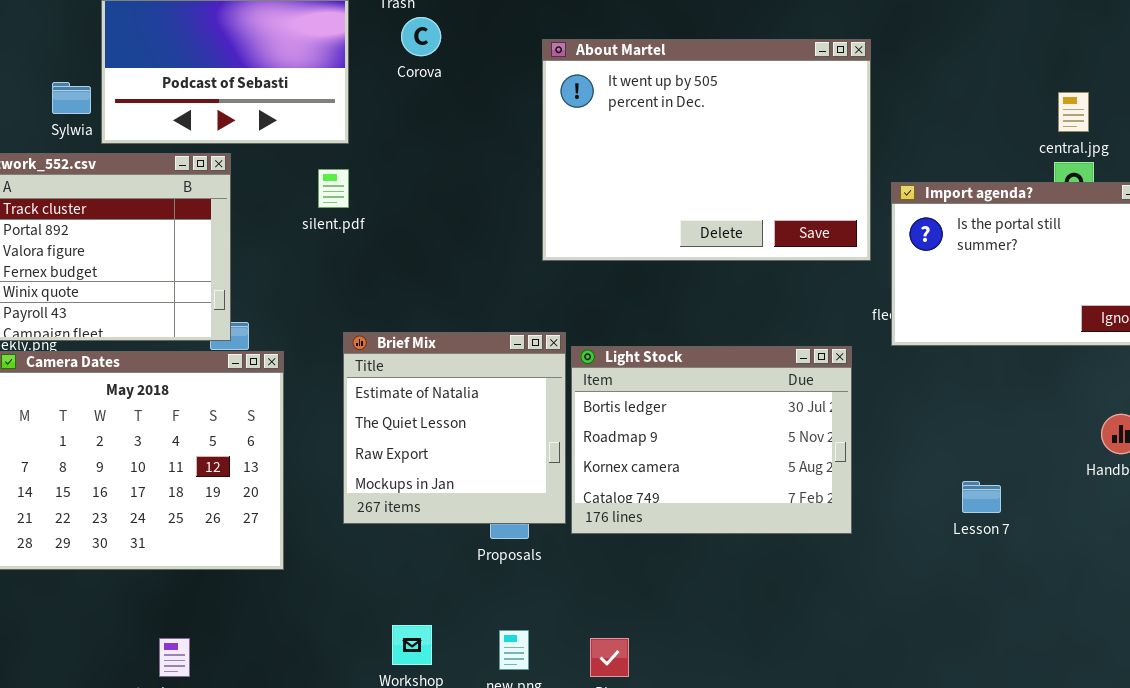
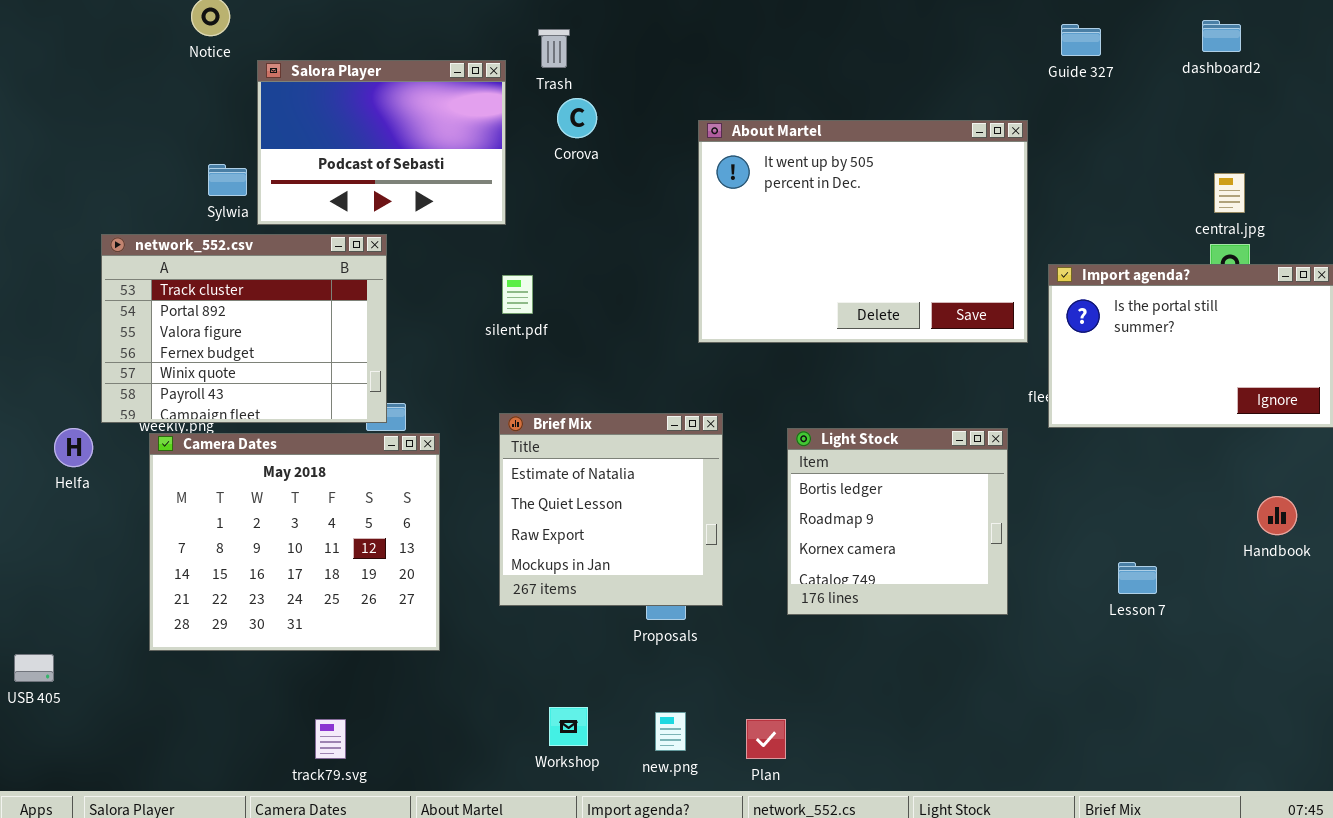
silent.pdf: [318,169,349,208] -> [502,275,533,314], moved
Light Stock: [571,346,852,534] -> [787,428,1008,615], resized

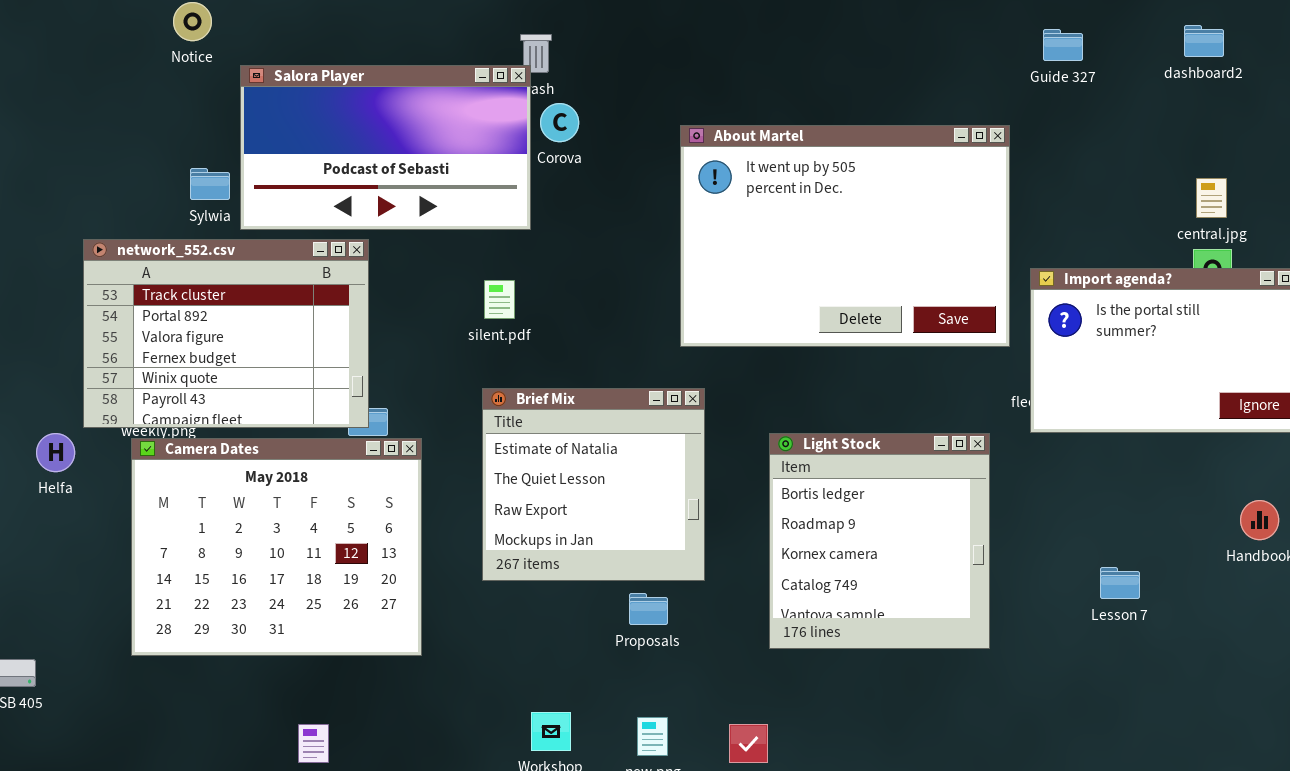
Salora Player: [257,60,506,225] -> [240,65,531,230], resized
Brief Mix: [499,413,723,606] -> [482,388,705,581], moved
Light Stock: [787,428,1008,615] -> [769,433,990,649], resized

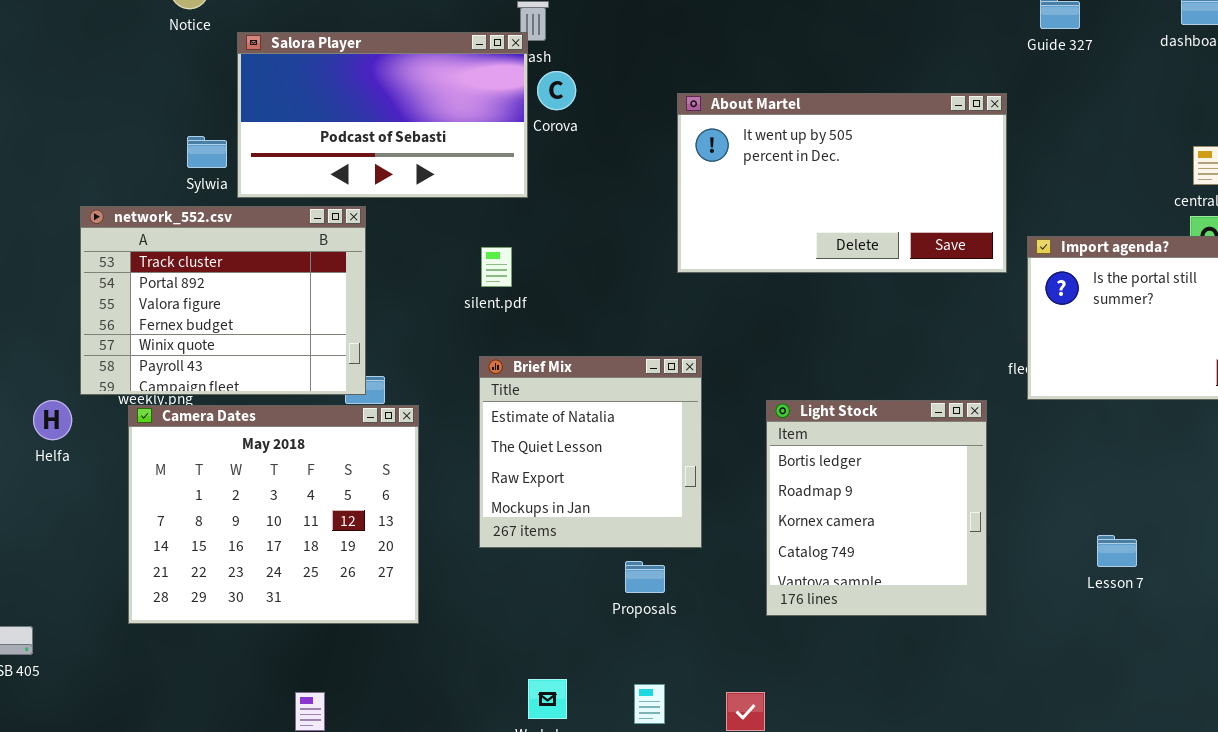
About Martel: [680,125,1010,347] -> [677,93,1007,273], resized

